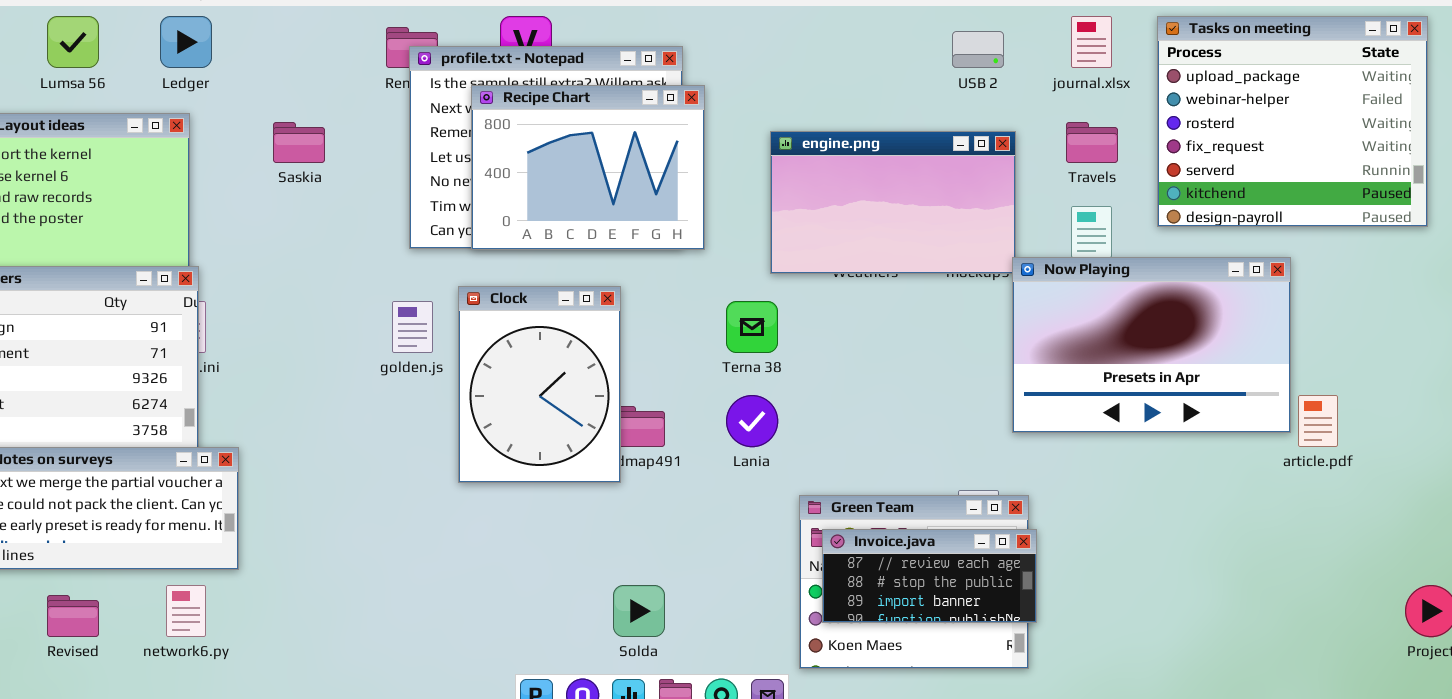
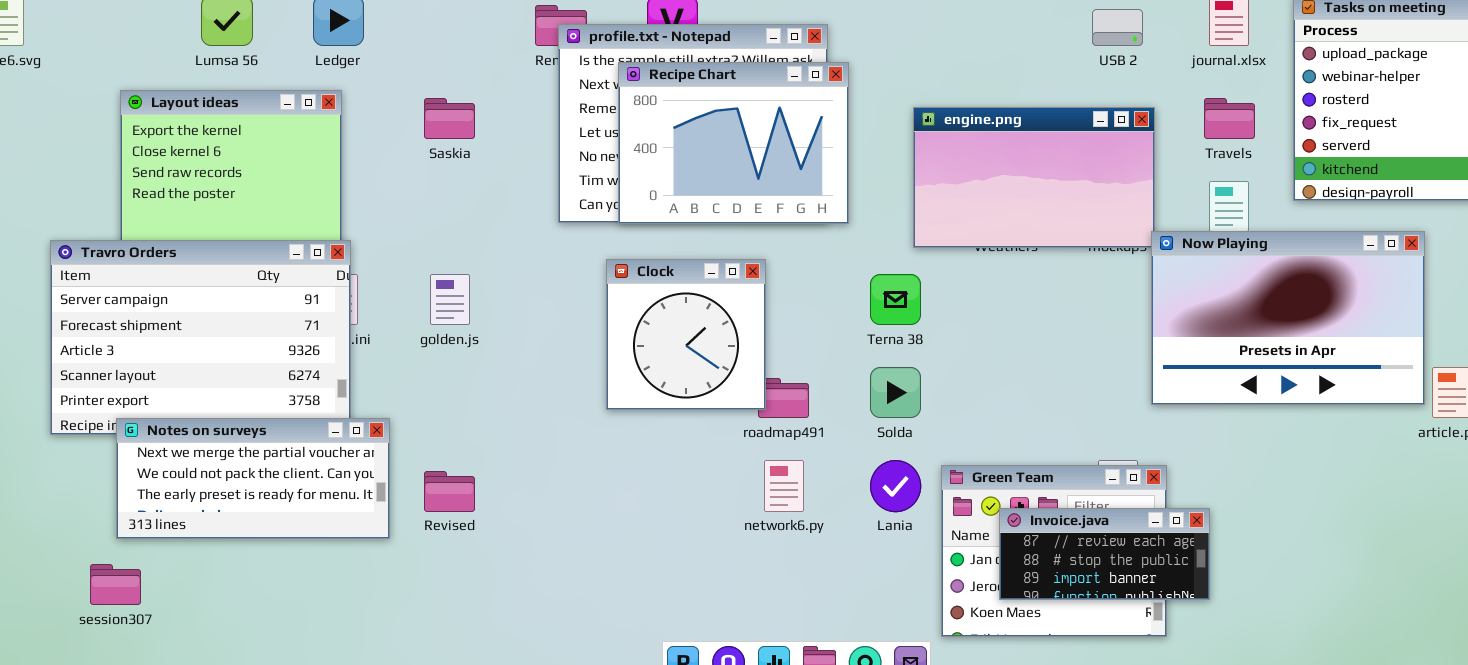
Clock: [458,286,621,483] -> [606,259,766,410], resized
golden.js: [392,301,433,353] -> [430,274,470,325], moved
Lania: [726,395,778,447] -> [870,460,921,512], moved
Invoice.java: [822,529,1037,623] -> [999,508,1210,600], moved
network6.py: [166,585,206,637] -> [764,460,804,512], moved
Solda: [613,585,665,637] -> [870,367,921,418], moved
Revised: [47,595,99,637] -> [424,471,475,512], moved

